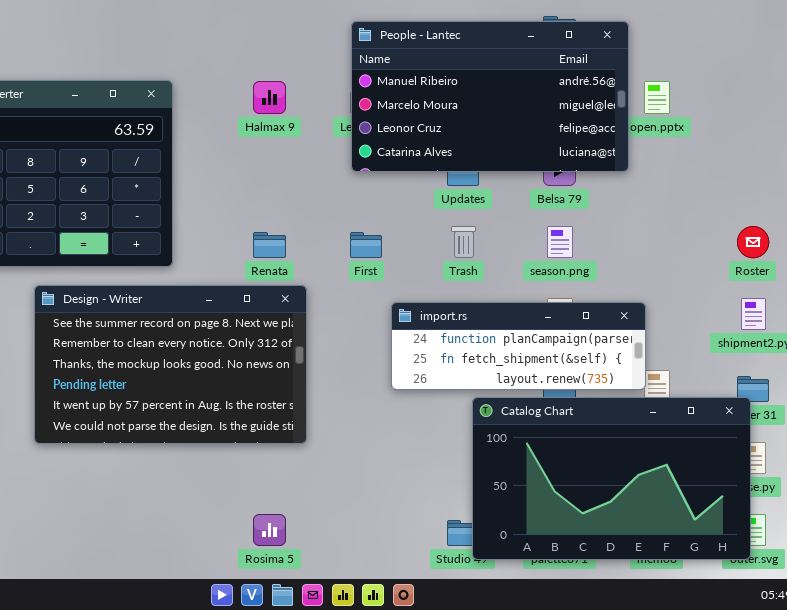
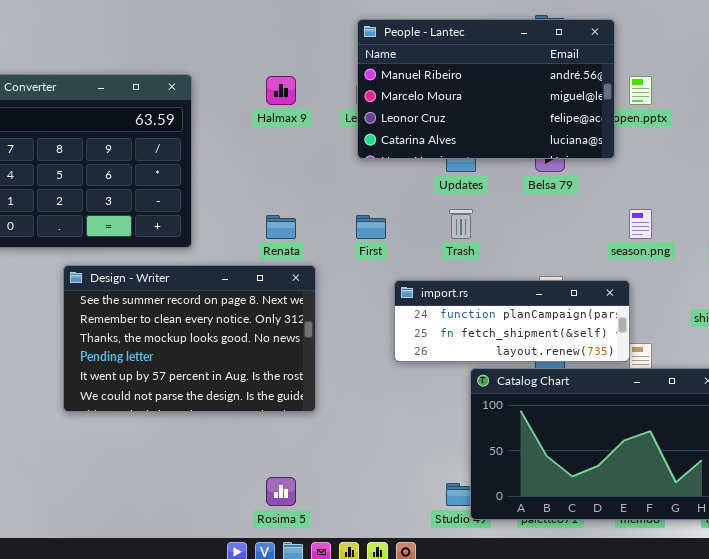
season.png: [547,226,573,258] -> [629,209,652,239], moved

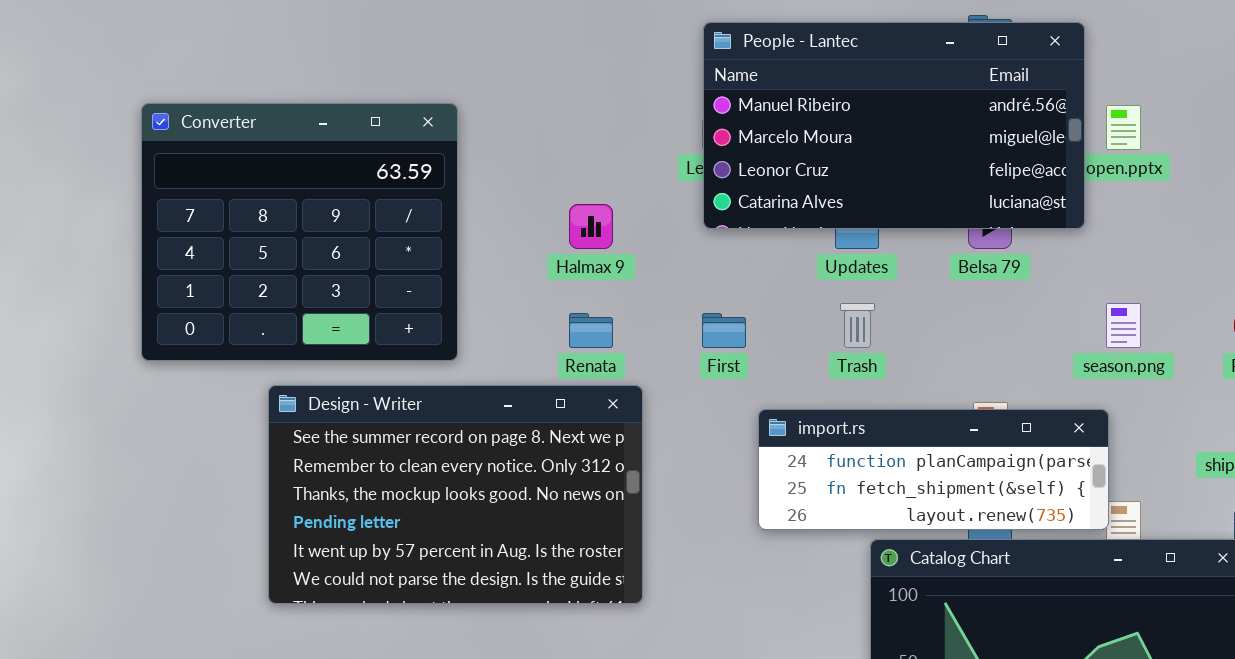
Halmax 9: [266,76,296,105] -> [569,204,613,249], moved

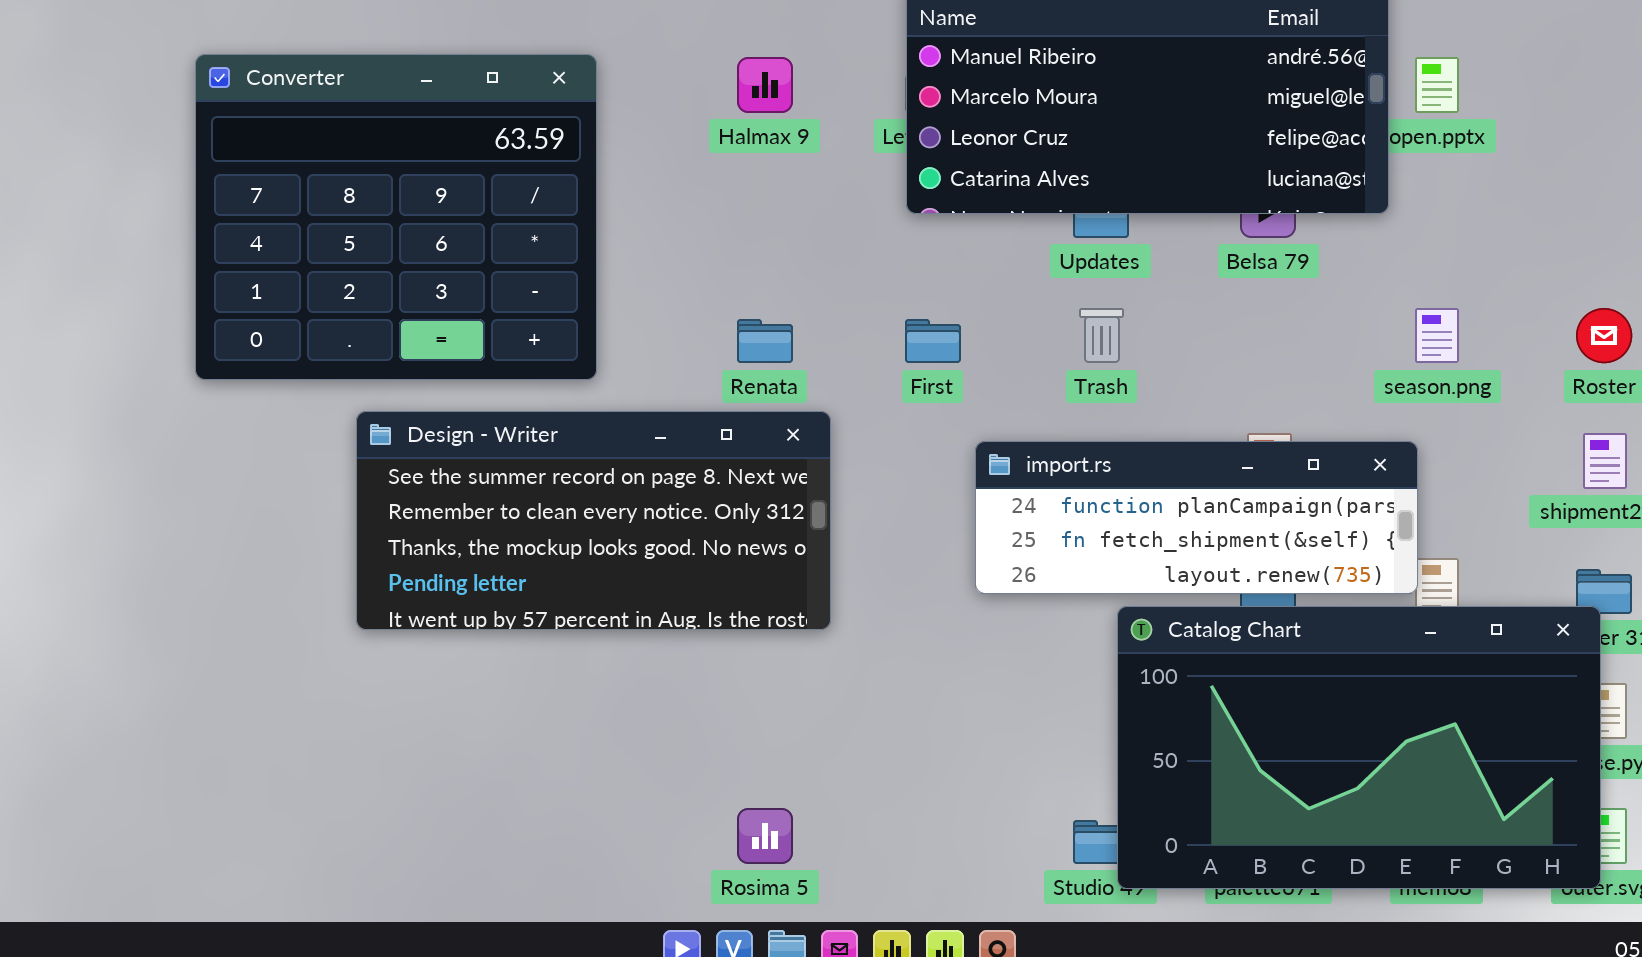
Halmax 9: [569,204,613,249] -> [737,57,793,113], moved
Design - Writer: [268,385,643,604] -> [356,411,831,630], resized

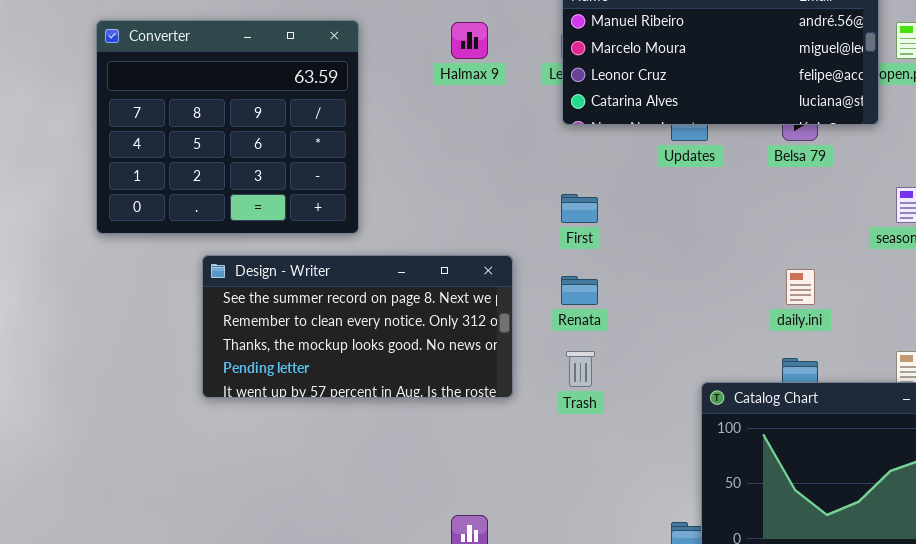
Trash: [1079,308,1124,363] -> [566,351,595,387], moved
Renata: [737,319,793,363] -> [561,276,598,305], moved
import.rs: [975,441,1418,594] -> none, closed

